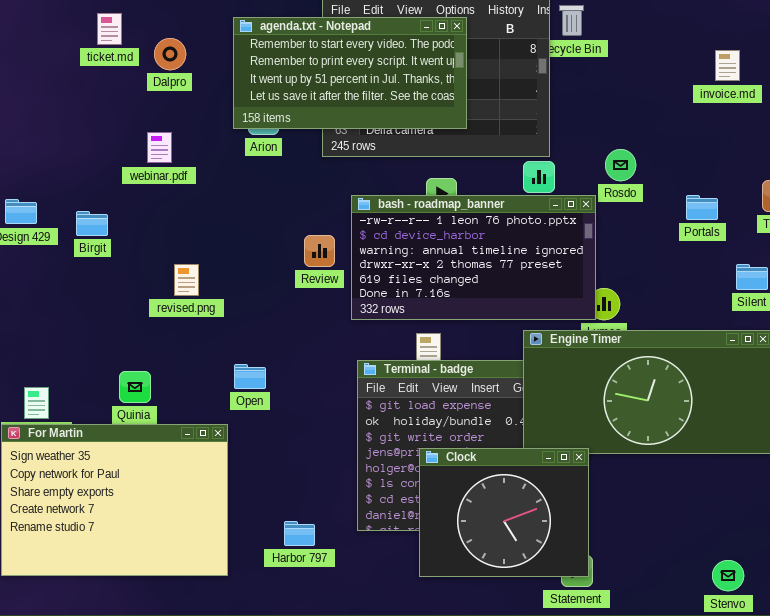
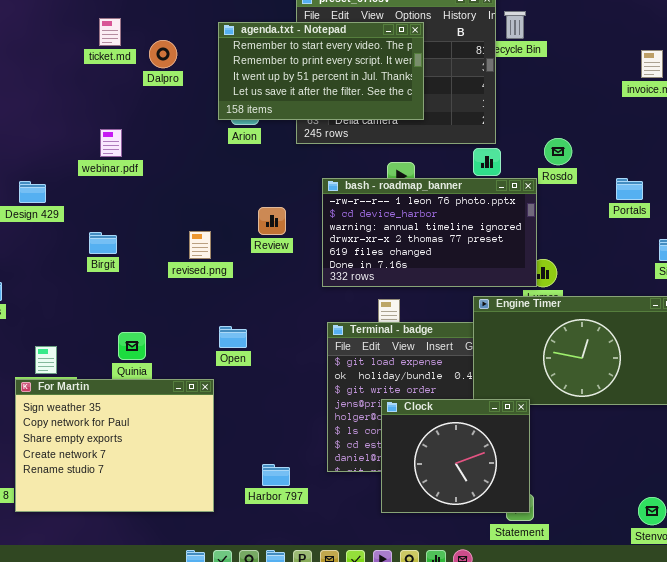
webinar.pdf: [147,132,172,163] -> [100,129,122,157], moved
Birgit: [76,211,108,236] -> [89,232,117,254], moved
Review: [304,235,335,267] -> [258,207,286,235], moved
revised.png: [174,264,199,296] -> [189,231,211,259], moved

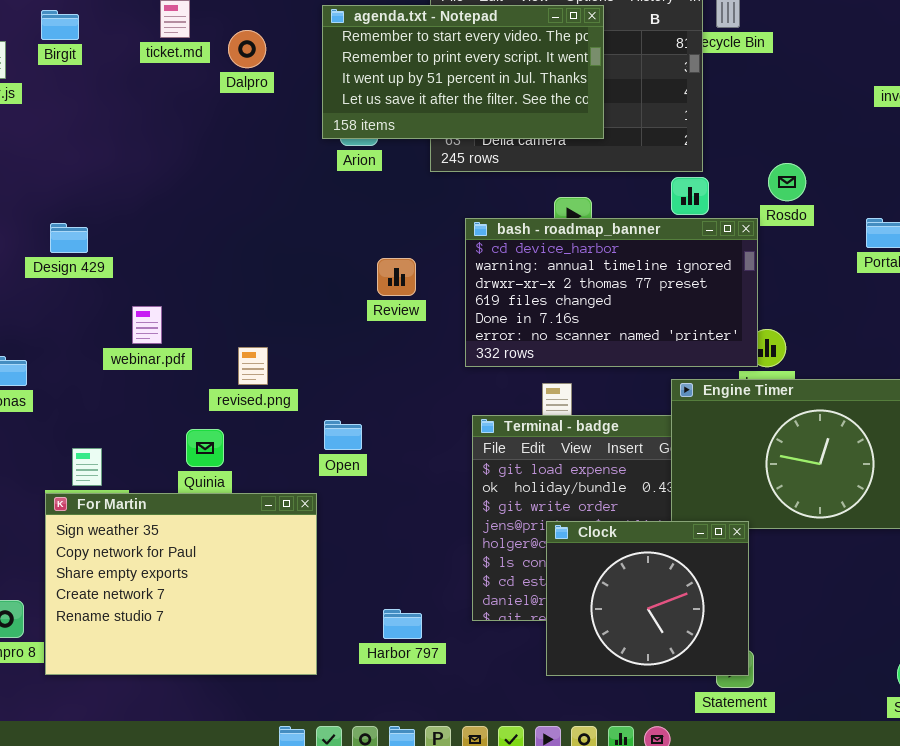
webinar.pdf: [100,129,122,157] -> [132,306,162,344], moved
bash - roadmap_banner: [322,178,537,287] -> [465,218,758,367], scrolled down 1 row
revised.png: [189,231,211,259] -> [238,347,268,385], moved
Birgit: [89,232,117,254] -> [41,10,79,40], moved

